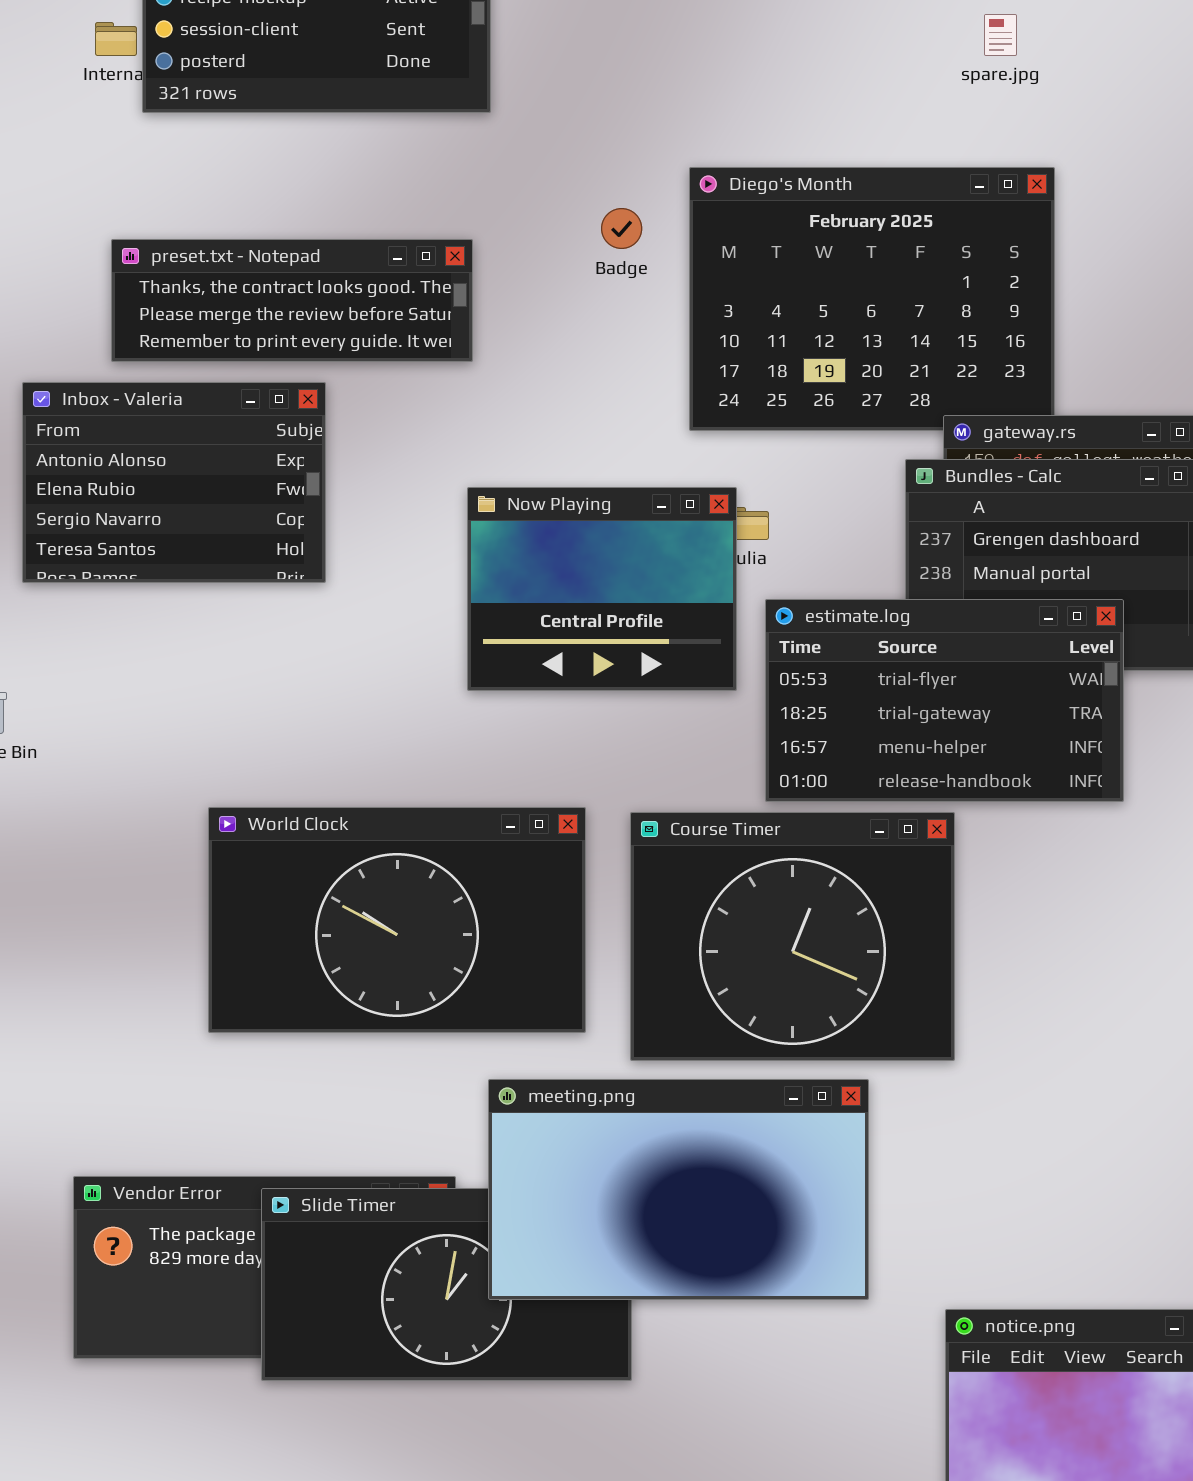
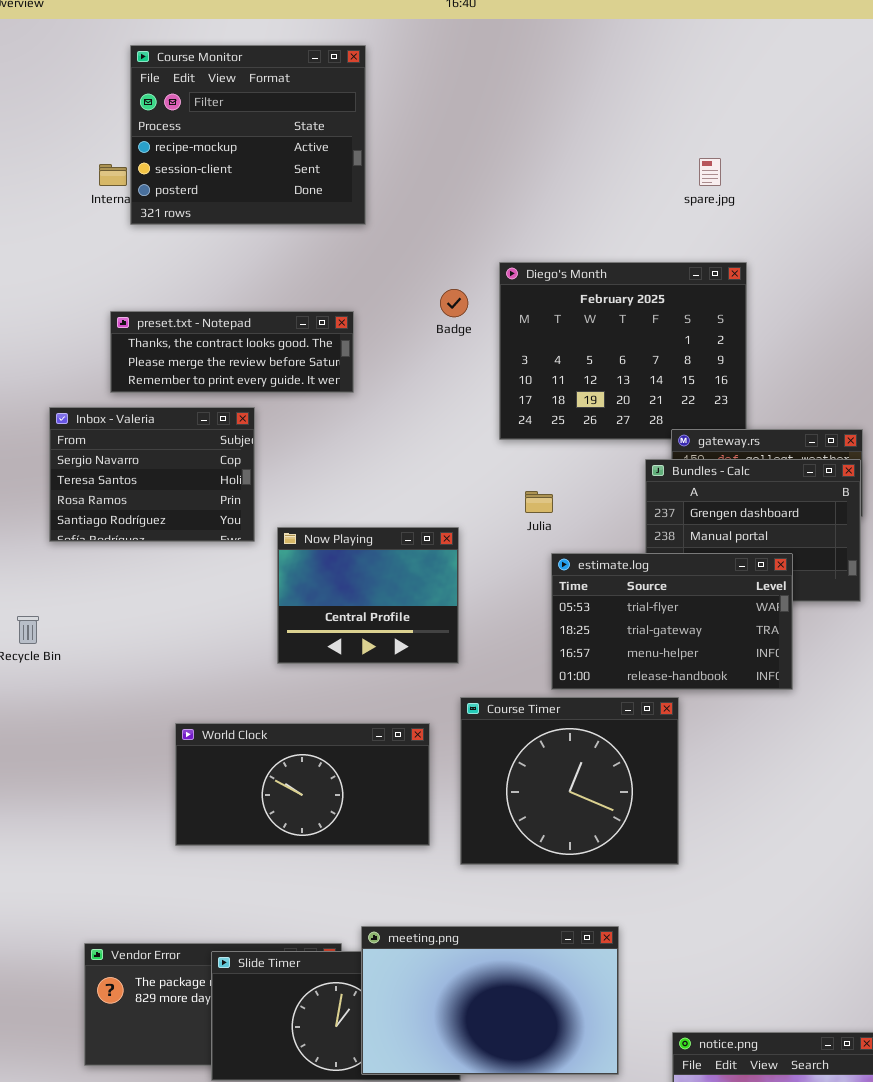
Inbox - Valeria: [22,382,326,583] -> [49,407,255,542], scrolled down 2 rows
Now Playing: [467,487,737,691] -> [277,527,459,664], moved
World Clock: [208,807,586,1033] -> [175,723,430,846], resized
meeting.png: [488,1079,869,1300] -> [361,926,619,1075], moved

